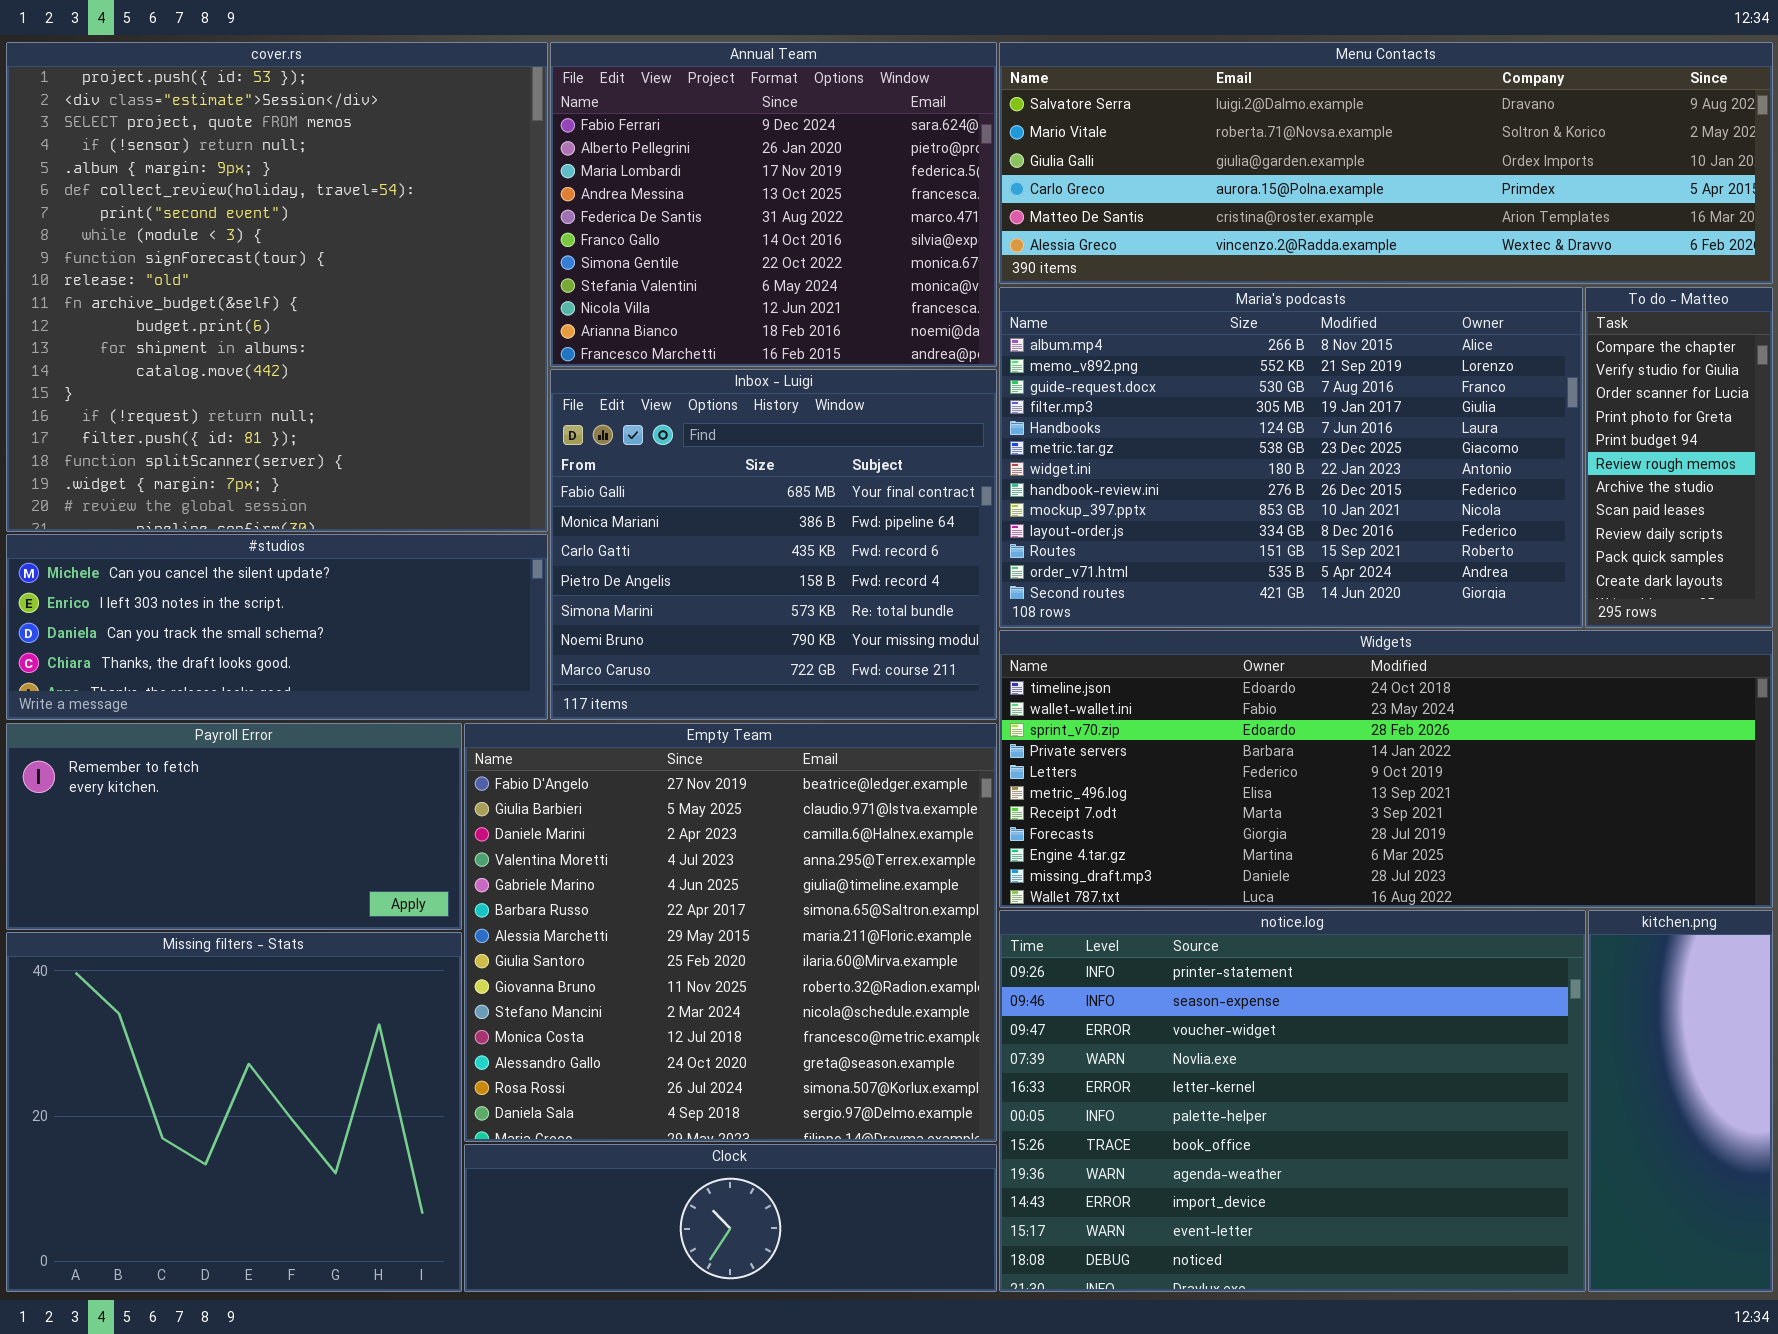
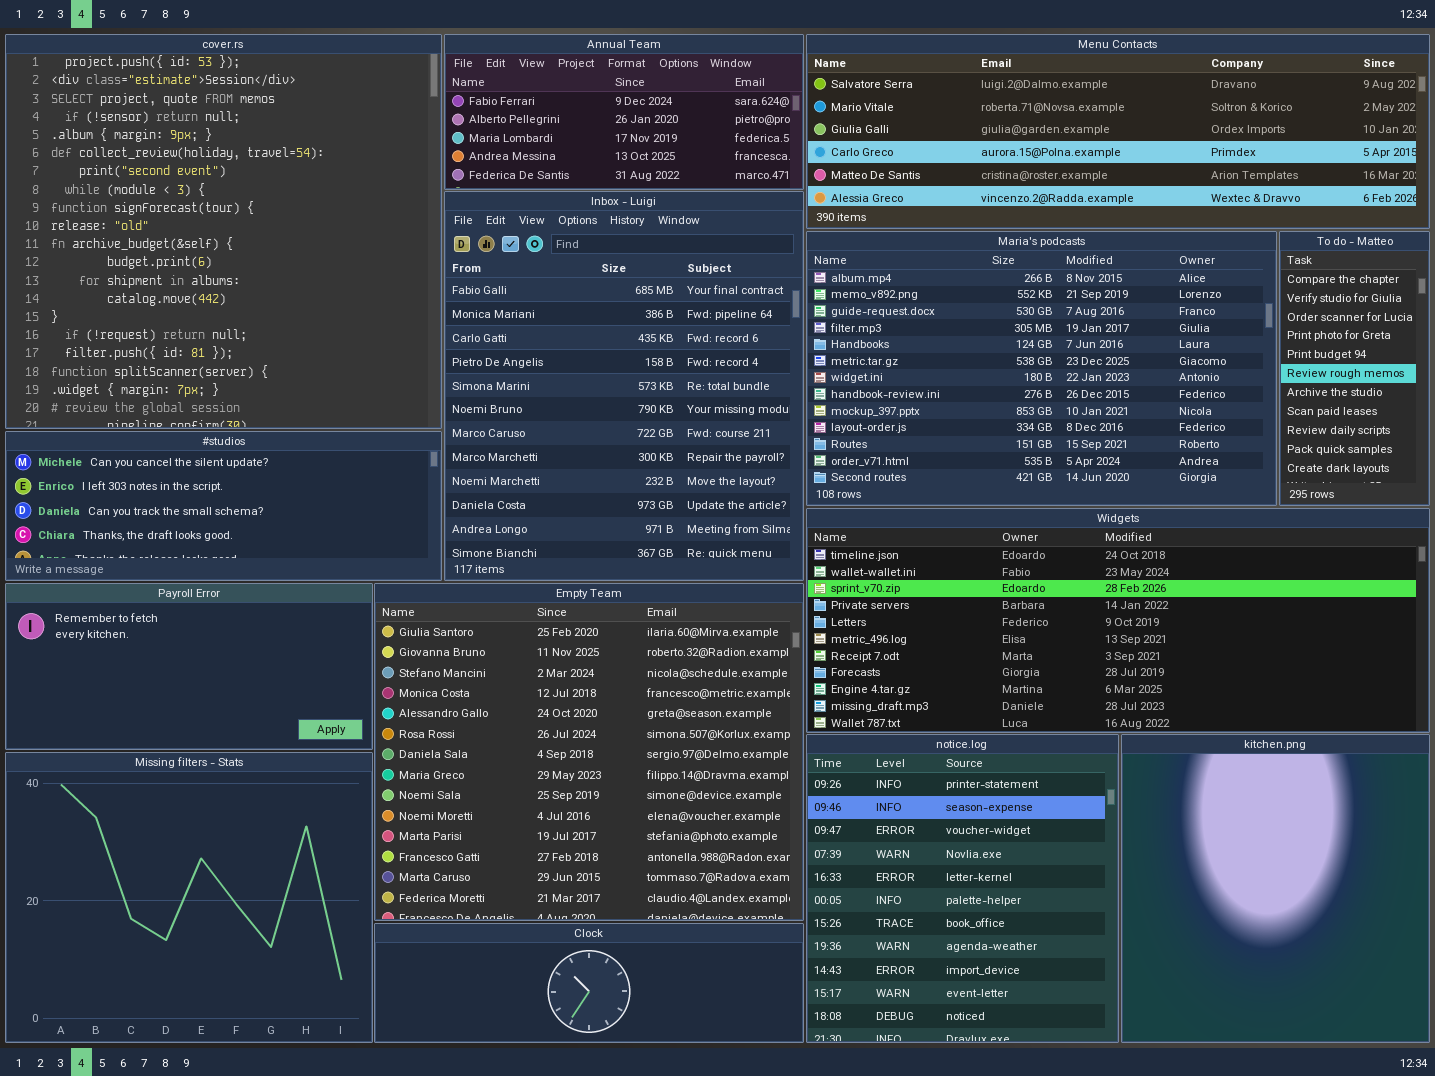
Annual Team: [550,42,997,367] -> [444,34,804,190], resized
Inbox - Luigi: [550,369,997,720] -> [444,191,804,581], resized
Empty Team: [464,723,997,1142] -> [374,583,804,921], scrolled down 7 rows
notice.log: [999,910,1586,1292] -> [806,734,1119,1043], resized
kitchen.png: [1588,910,1773,1292] -> [1121,734,1430,1043], resized

